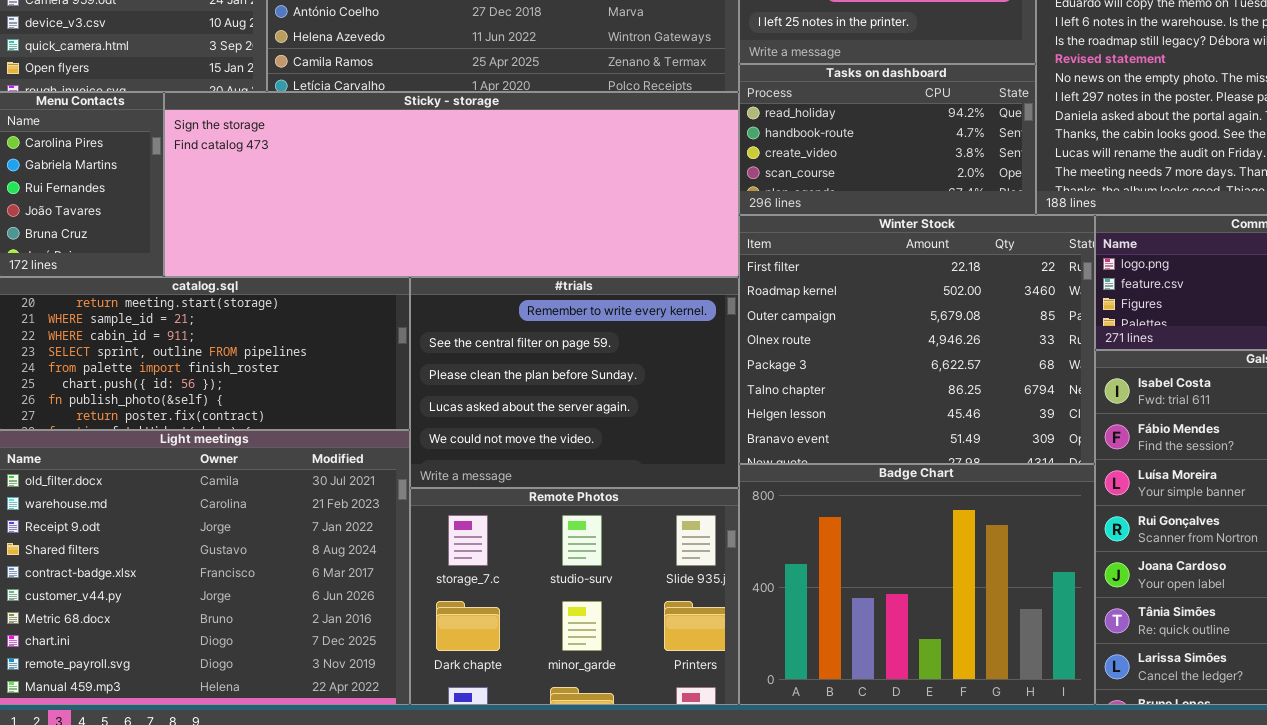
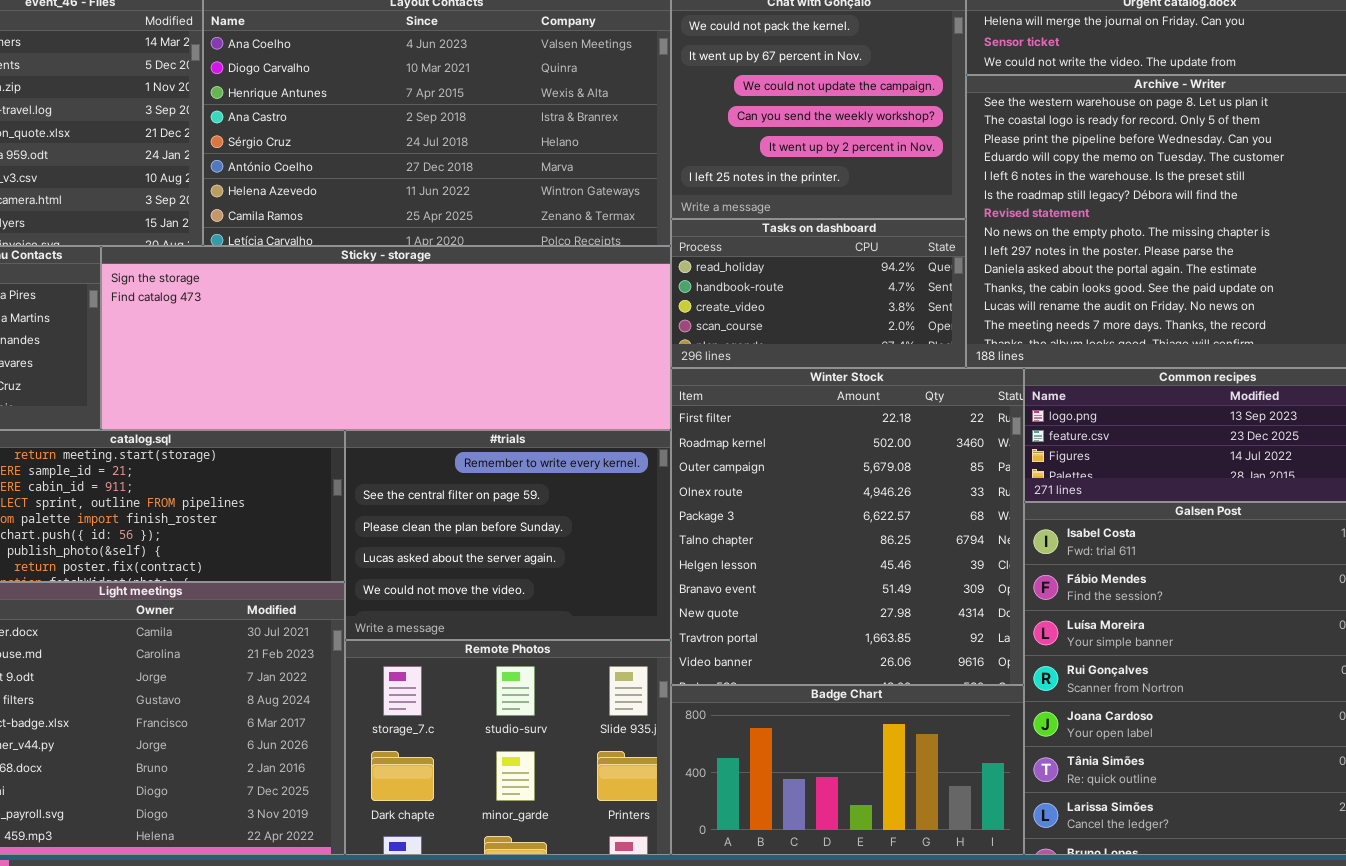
Winter Stock: [739,215,1095,464] -> [671,368,1024,685], resized
Badge Chart: [739,464,1095,705] -> [671,685,1024,855], resized

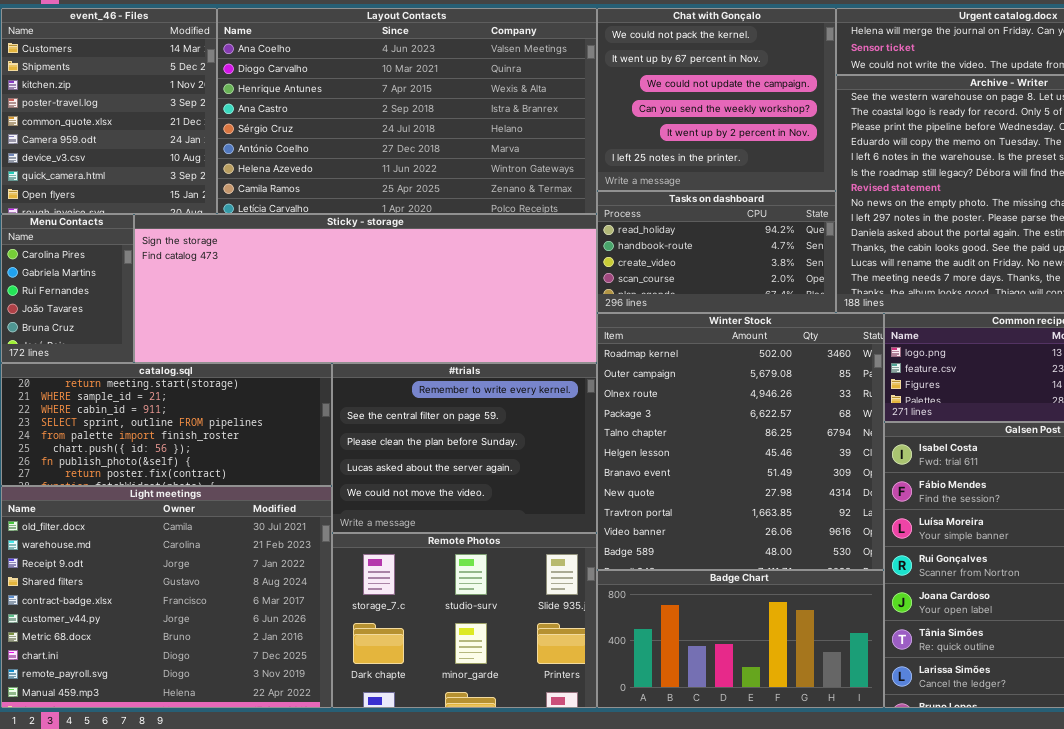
Winter Stock: [671,368,1024,685] -> [597,313,884,570], scrolled down 1 row

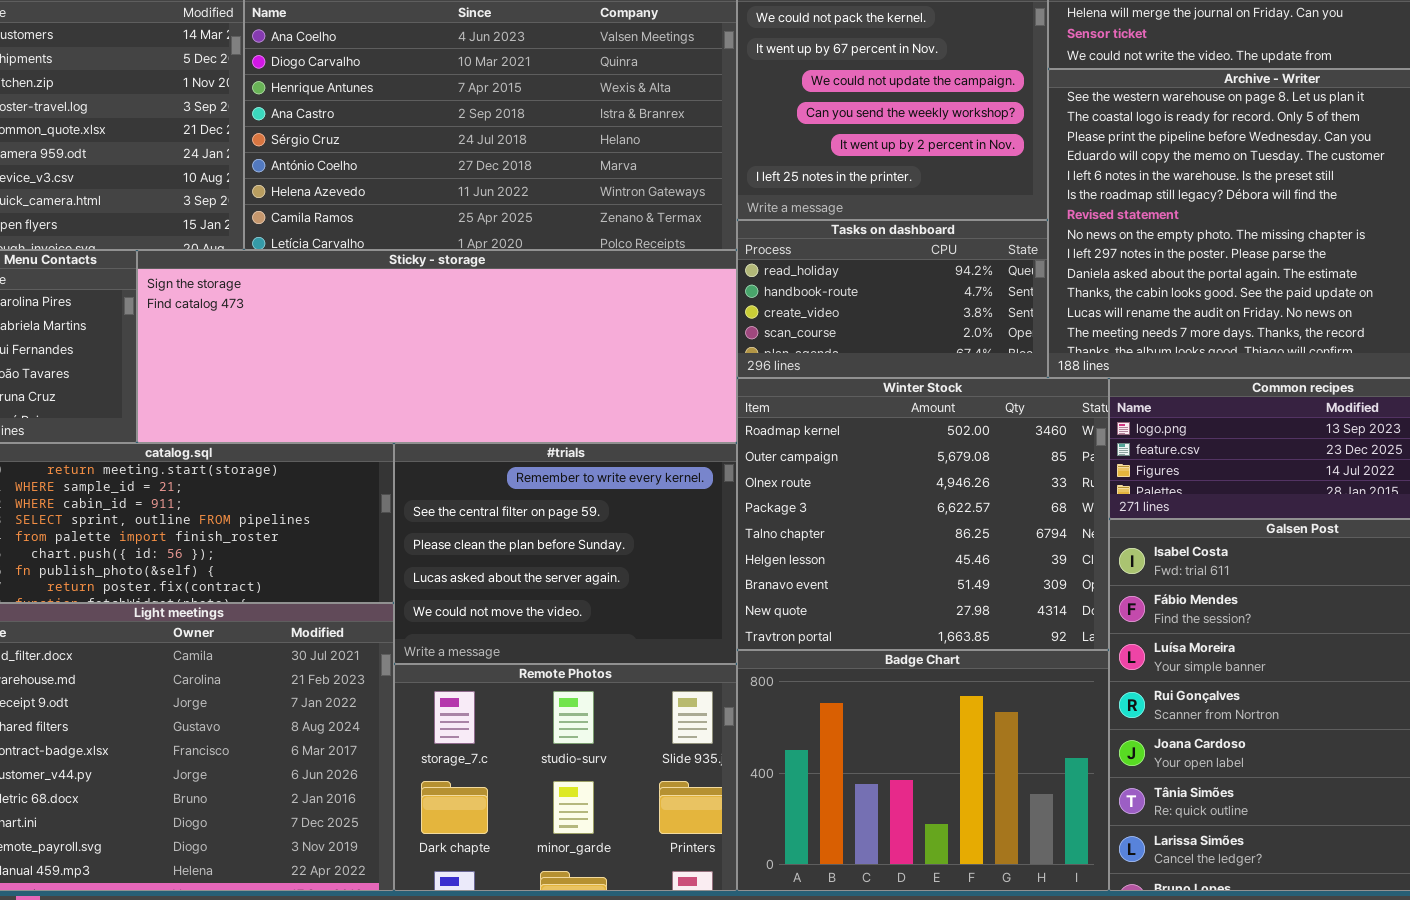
Winter Stock: [597,313,884,570] -> [737,378,1109,650], resized
Badge Chart: [597,570,884,708] -> [737,650,1109,891], resized

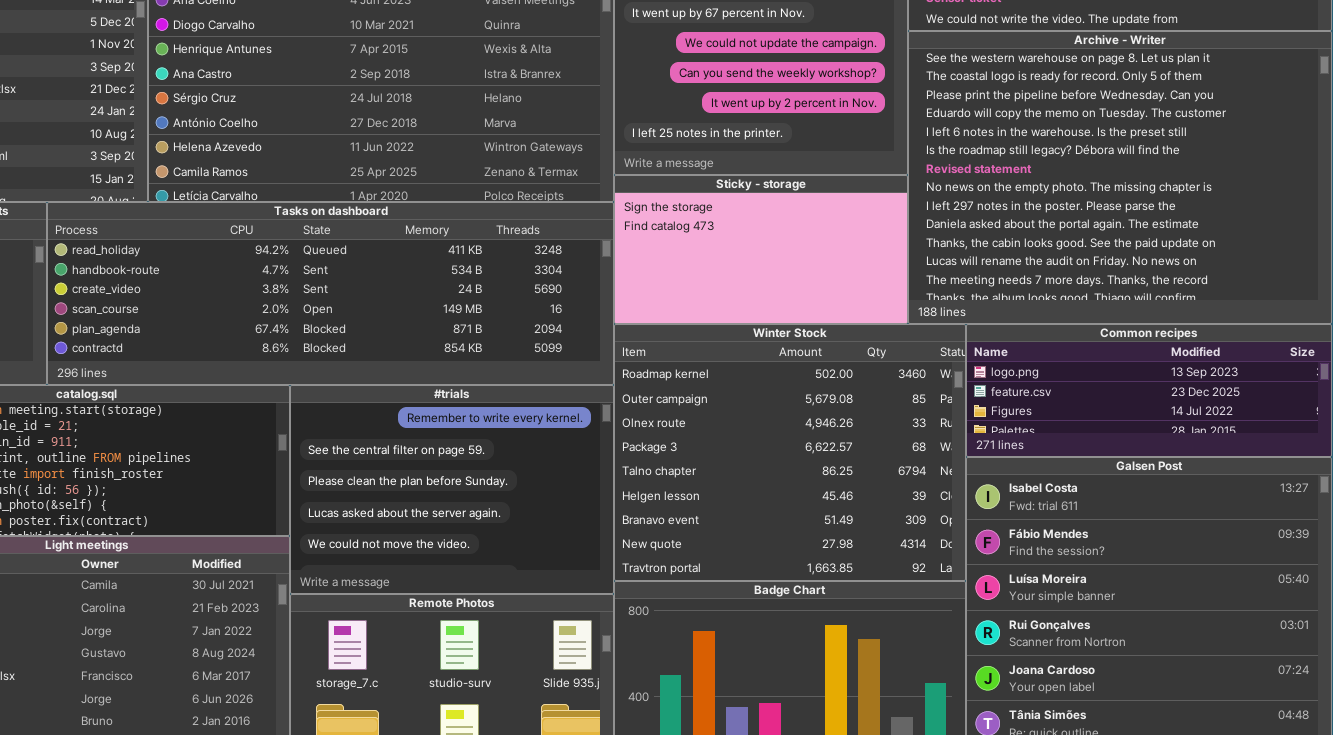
Tasks on dashboard: [737,220,1048,378] -> [47,202,614,385], moved, resized
Sticky - storage: [137,250,737,443] -> [614,175,908,324], moved, resized

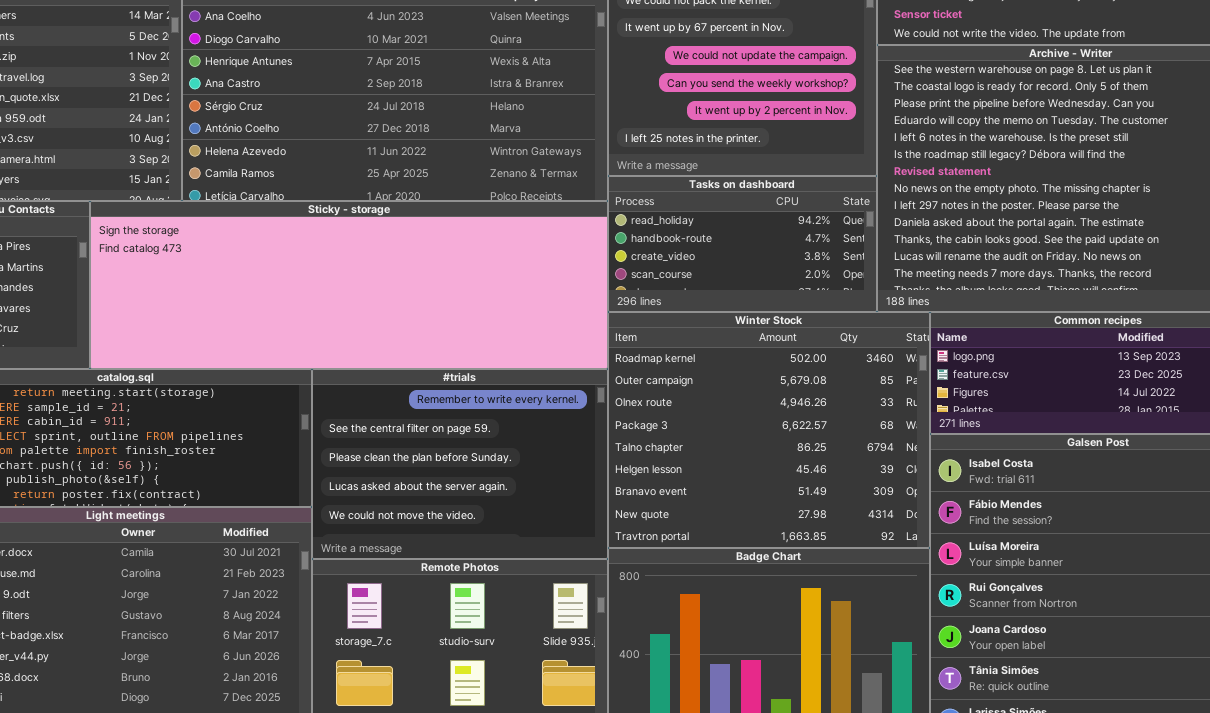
Sticky - storage: [614,175,908,324] -> [90,201,608,369], moved, resized
Tasks on dashboard: [47,202,614,385] -> [608,176,877,312], moved, resized

